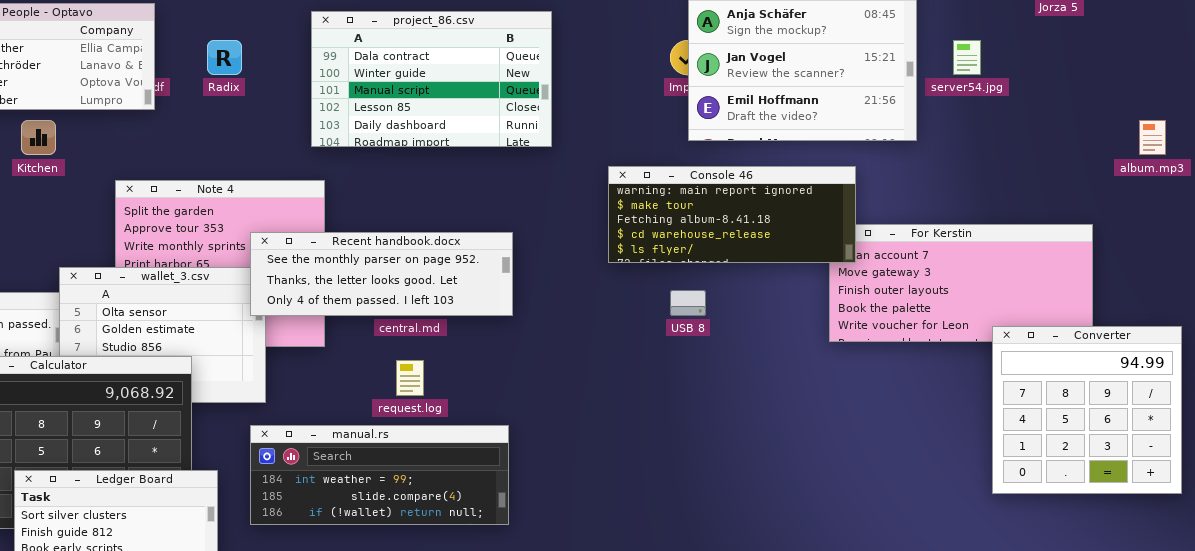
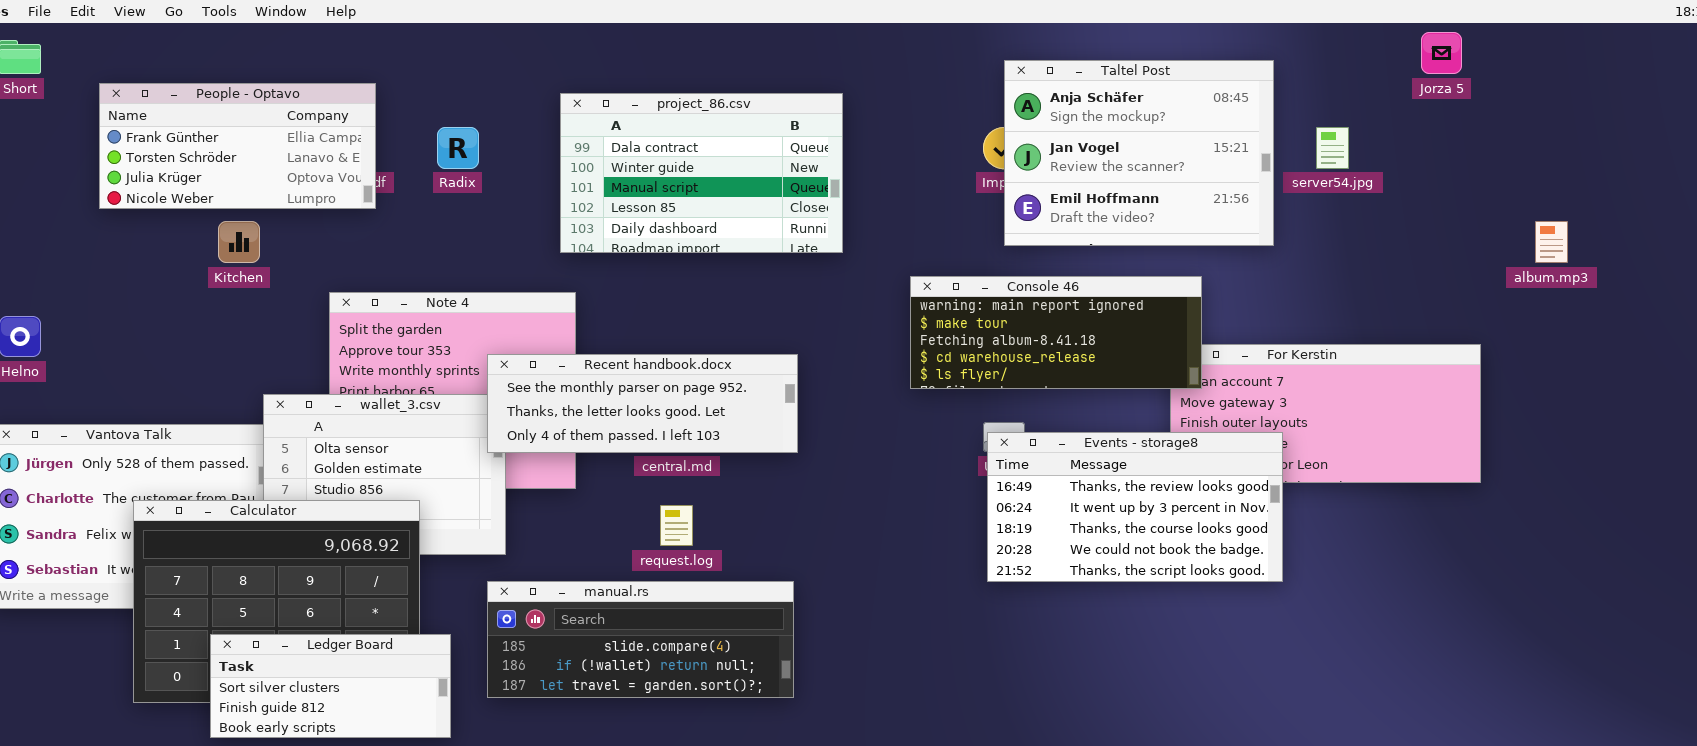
Events - storage8: none -> [987,432,1283,582], opened
Converter: [992,326,1182,494] -> none, closed
manual.rs: [250,425,509,525] -> [487,581,794,698], scrolled down 1 row

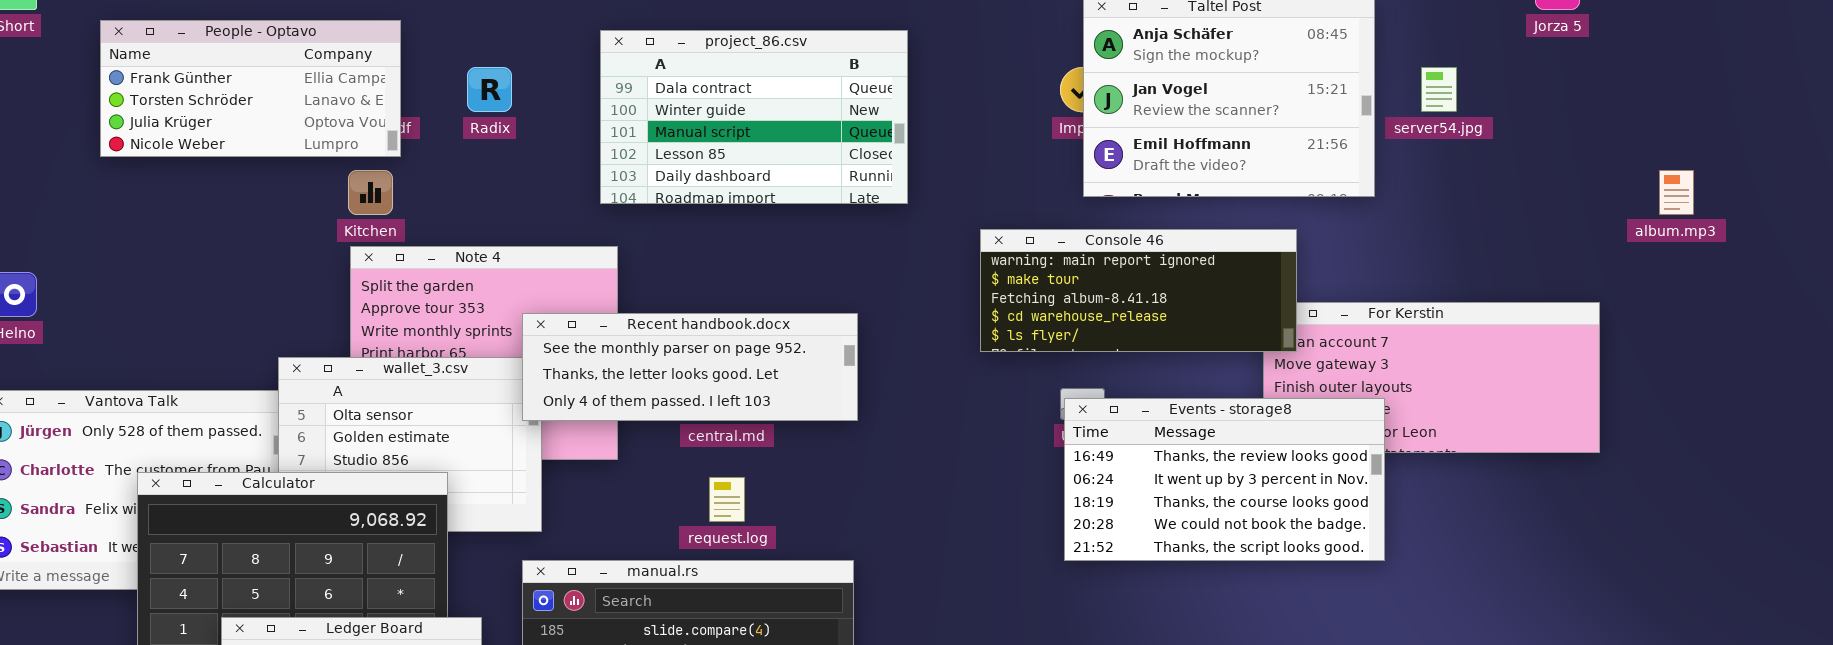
Kitchen: [218,221,260,263] -> [348,170,393,215], moved

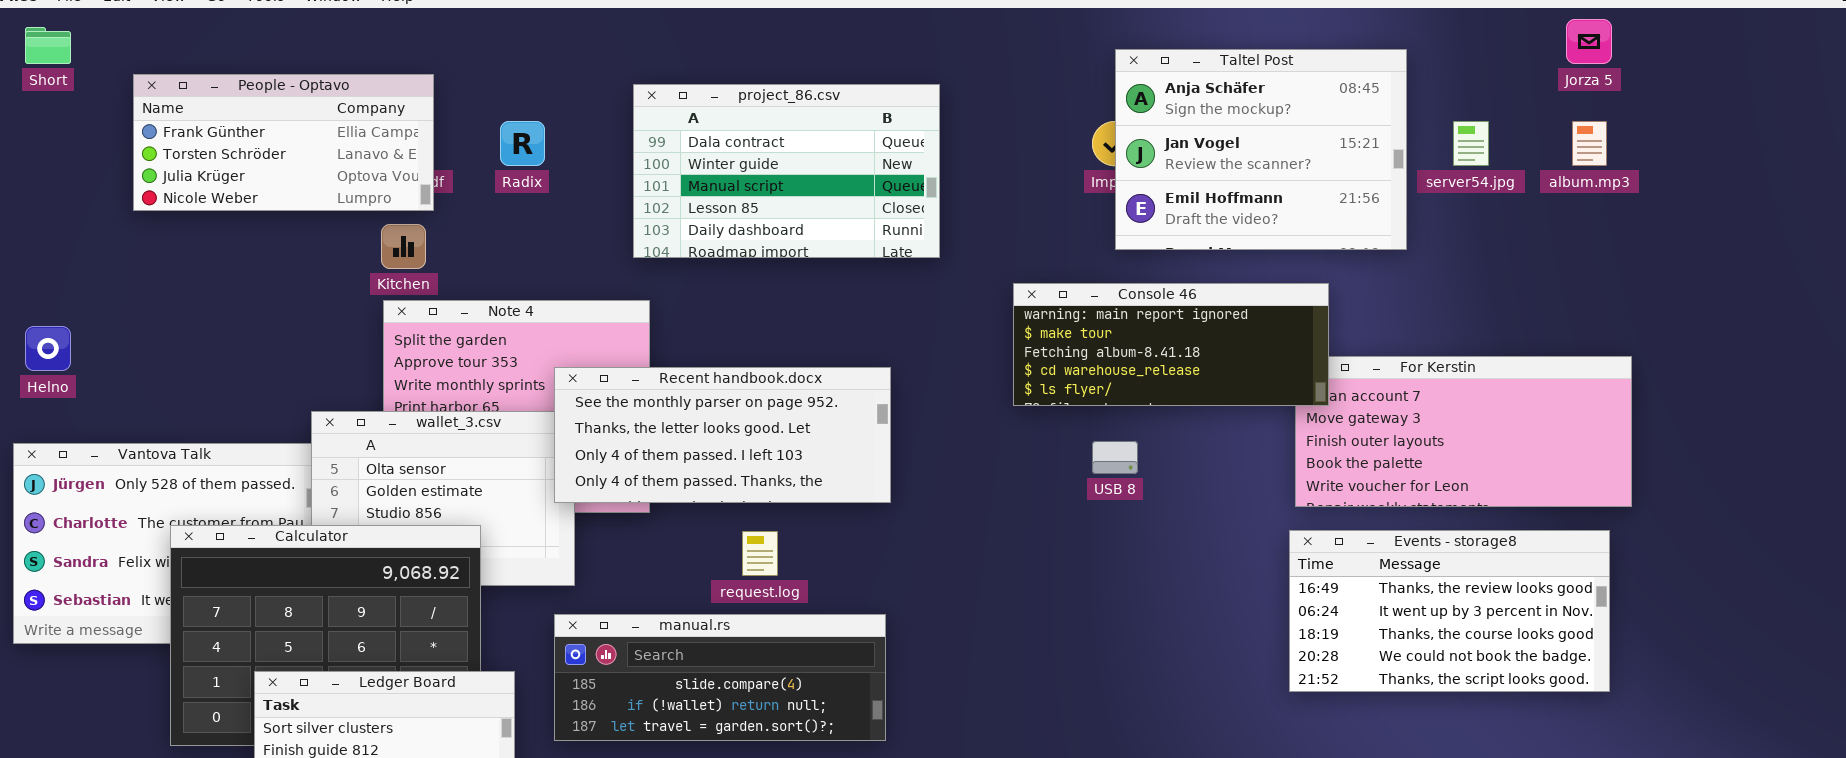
album.mp3: [1659,170,1694,215] -> [1572,121,1607,166], moved
Recent handbook.docx: [522,313,858,421] -> [554,367,891,503], resized
Events - storage8: [1064,398,1385,561] -> [1289,530,1610,692], moved

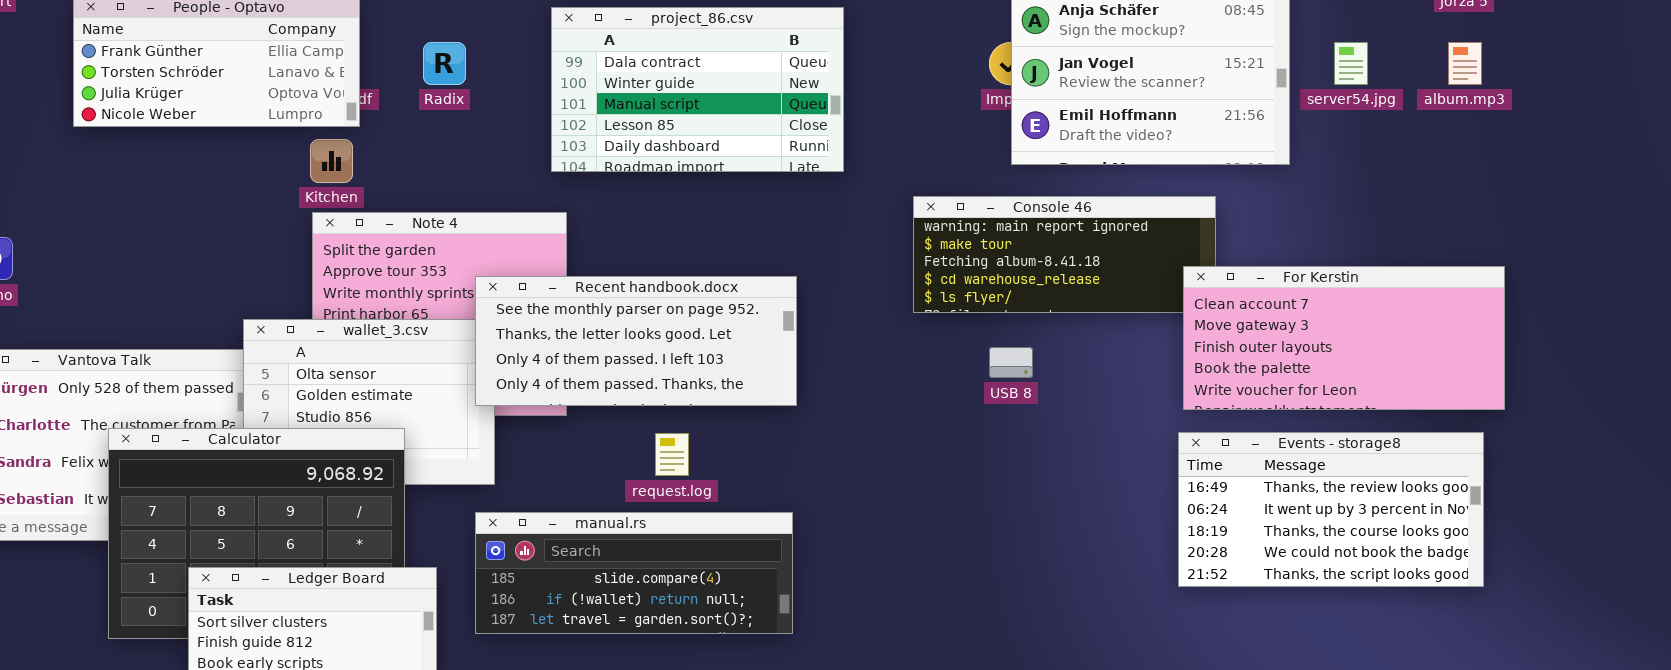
For Kerstin: [1295,356,1632,507] -> [1183,266,1505,410], raised

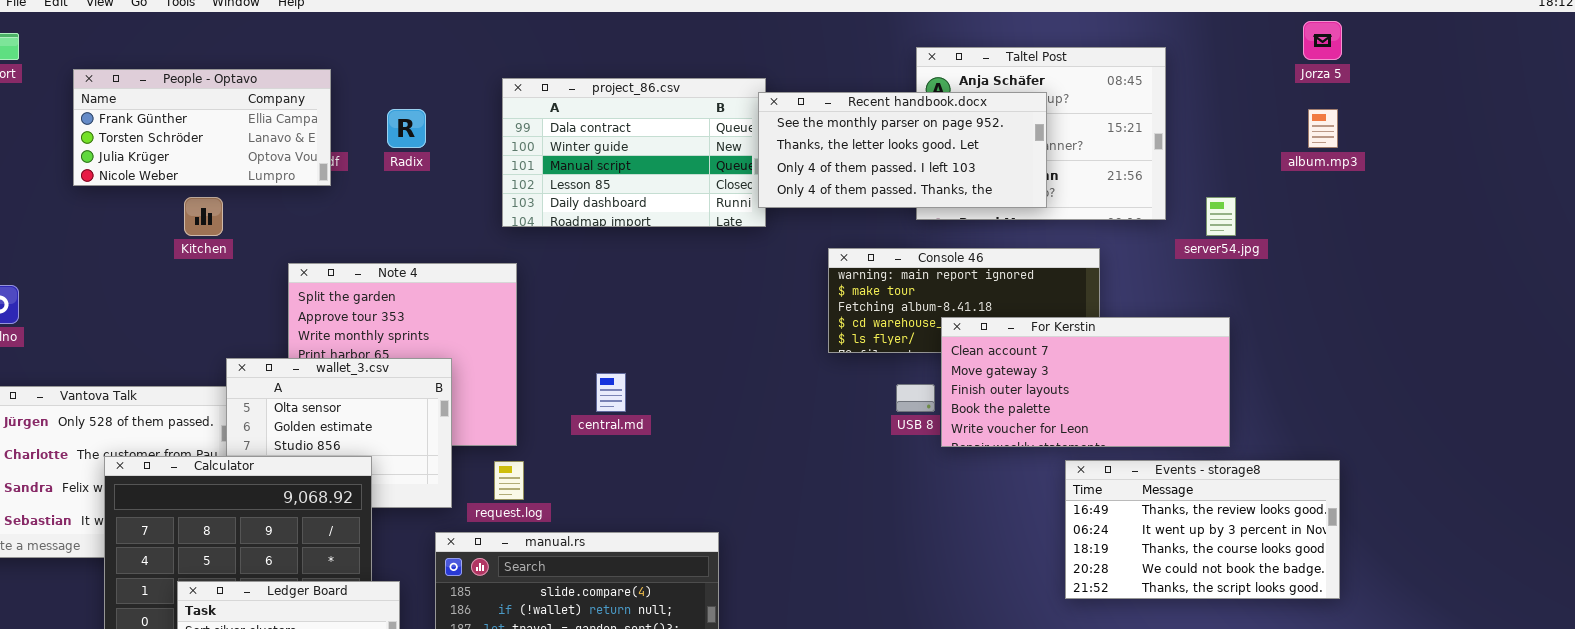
server54.jpg: [1334,42,1368,85] -> [1206,197,1236,236], moved
Kitchen: [310,139,353,183] -> [184,197,223,236], moved
For Kerstin: [1183,266,1505,410] -> [941,317,1230,447], moved
Recent handbook.docx: [475,276,797,406] -> [758,92,1047,208], moved
request.log: [655,433,689,476] -> [494,461,524,500], moved

